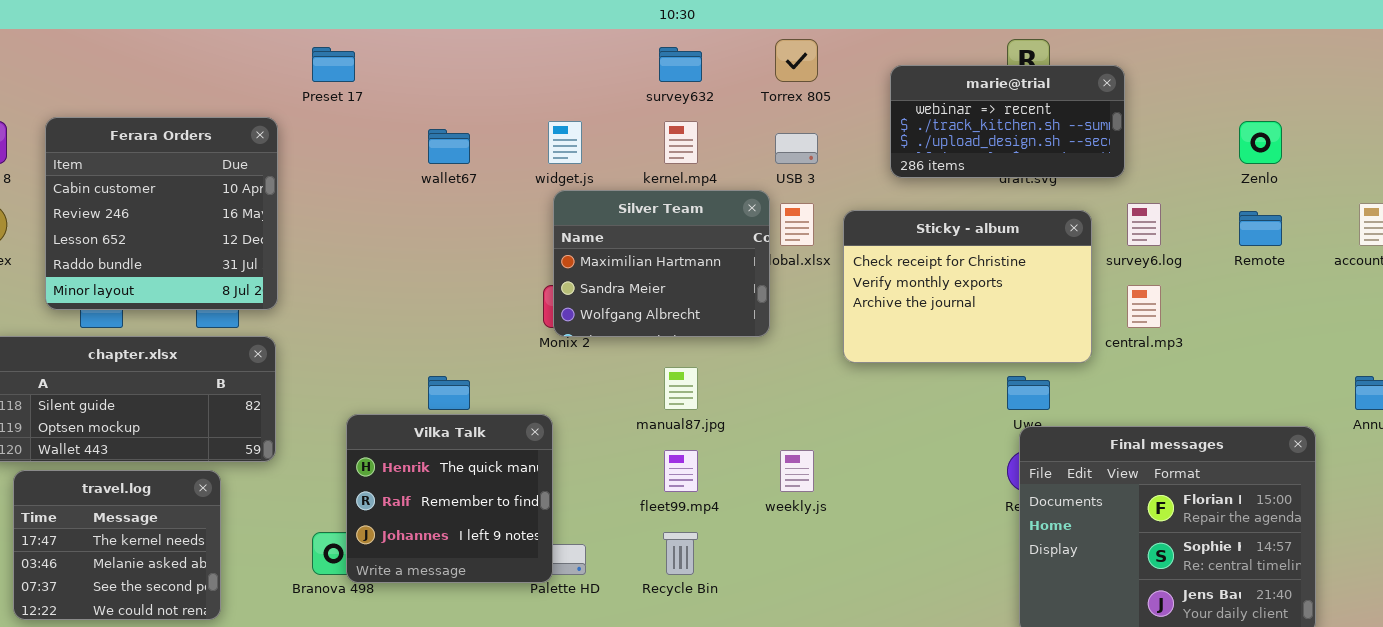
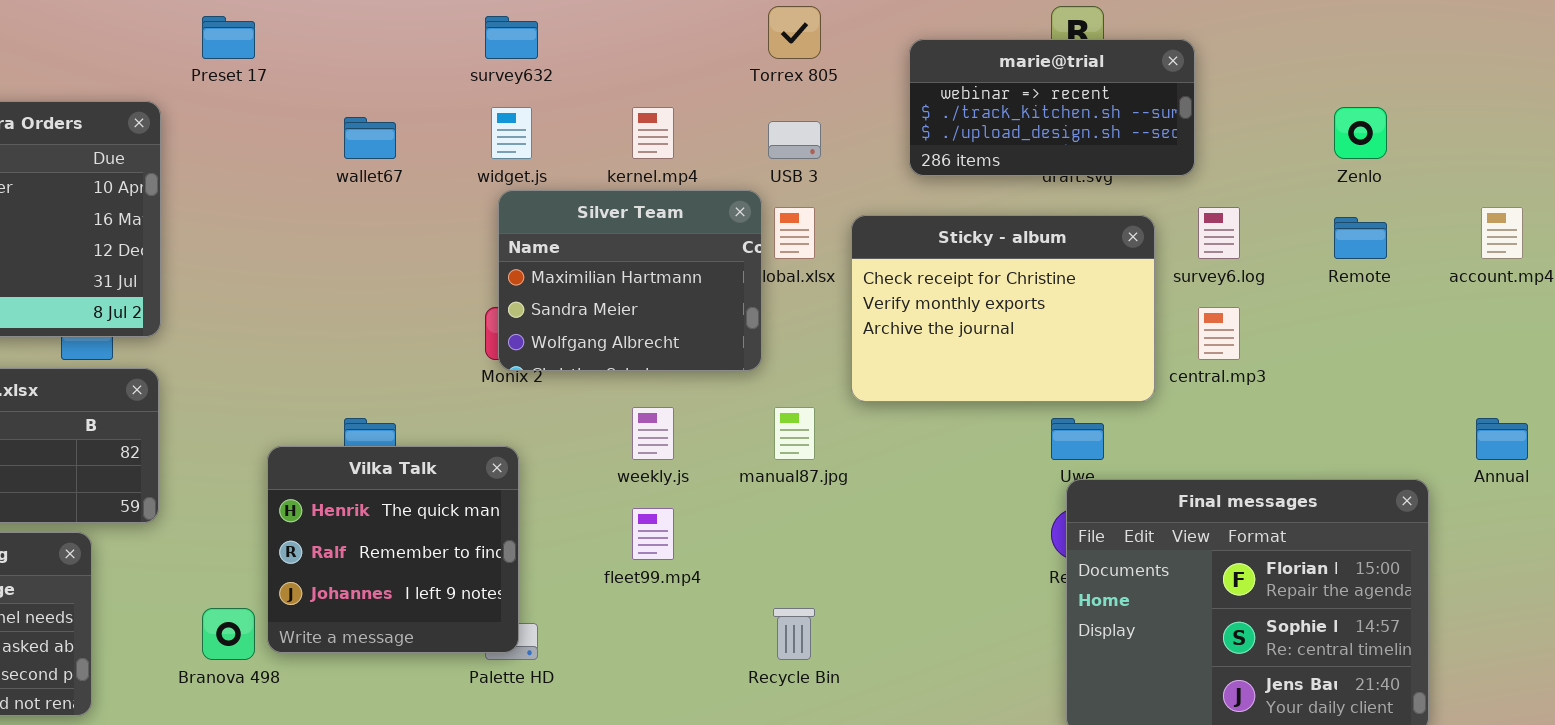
survey632: [659,47,702,82] -> [485,16,538,59], moved
manual87.jpg: [664,367,698,410] -> [774,407,815,460], moved
Vilka Talk: [346,414,553,583] -> [267,446,519,653], moved
weekly.js: [780,450,814,492] -> [632,407,674,460], moved
Recycle Bin: [663,532,698,575] -> [773,608,815,660], moved

